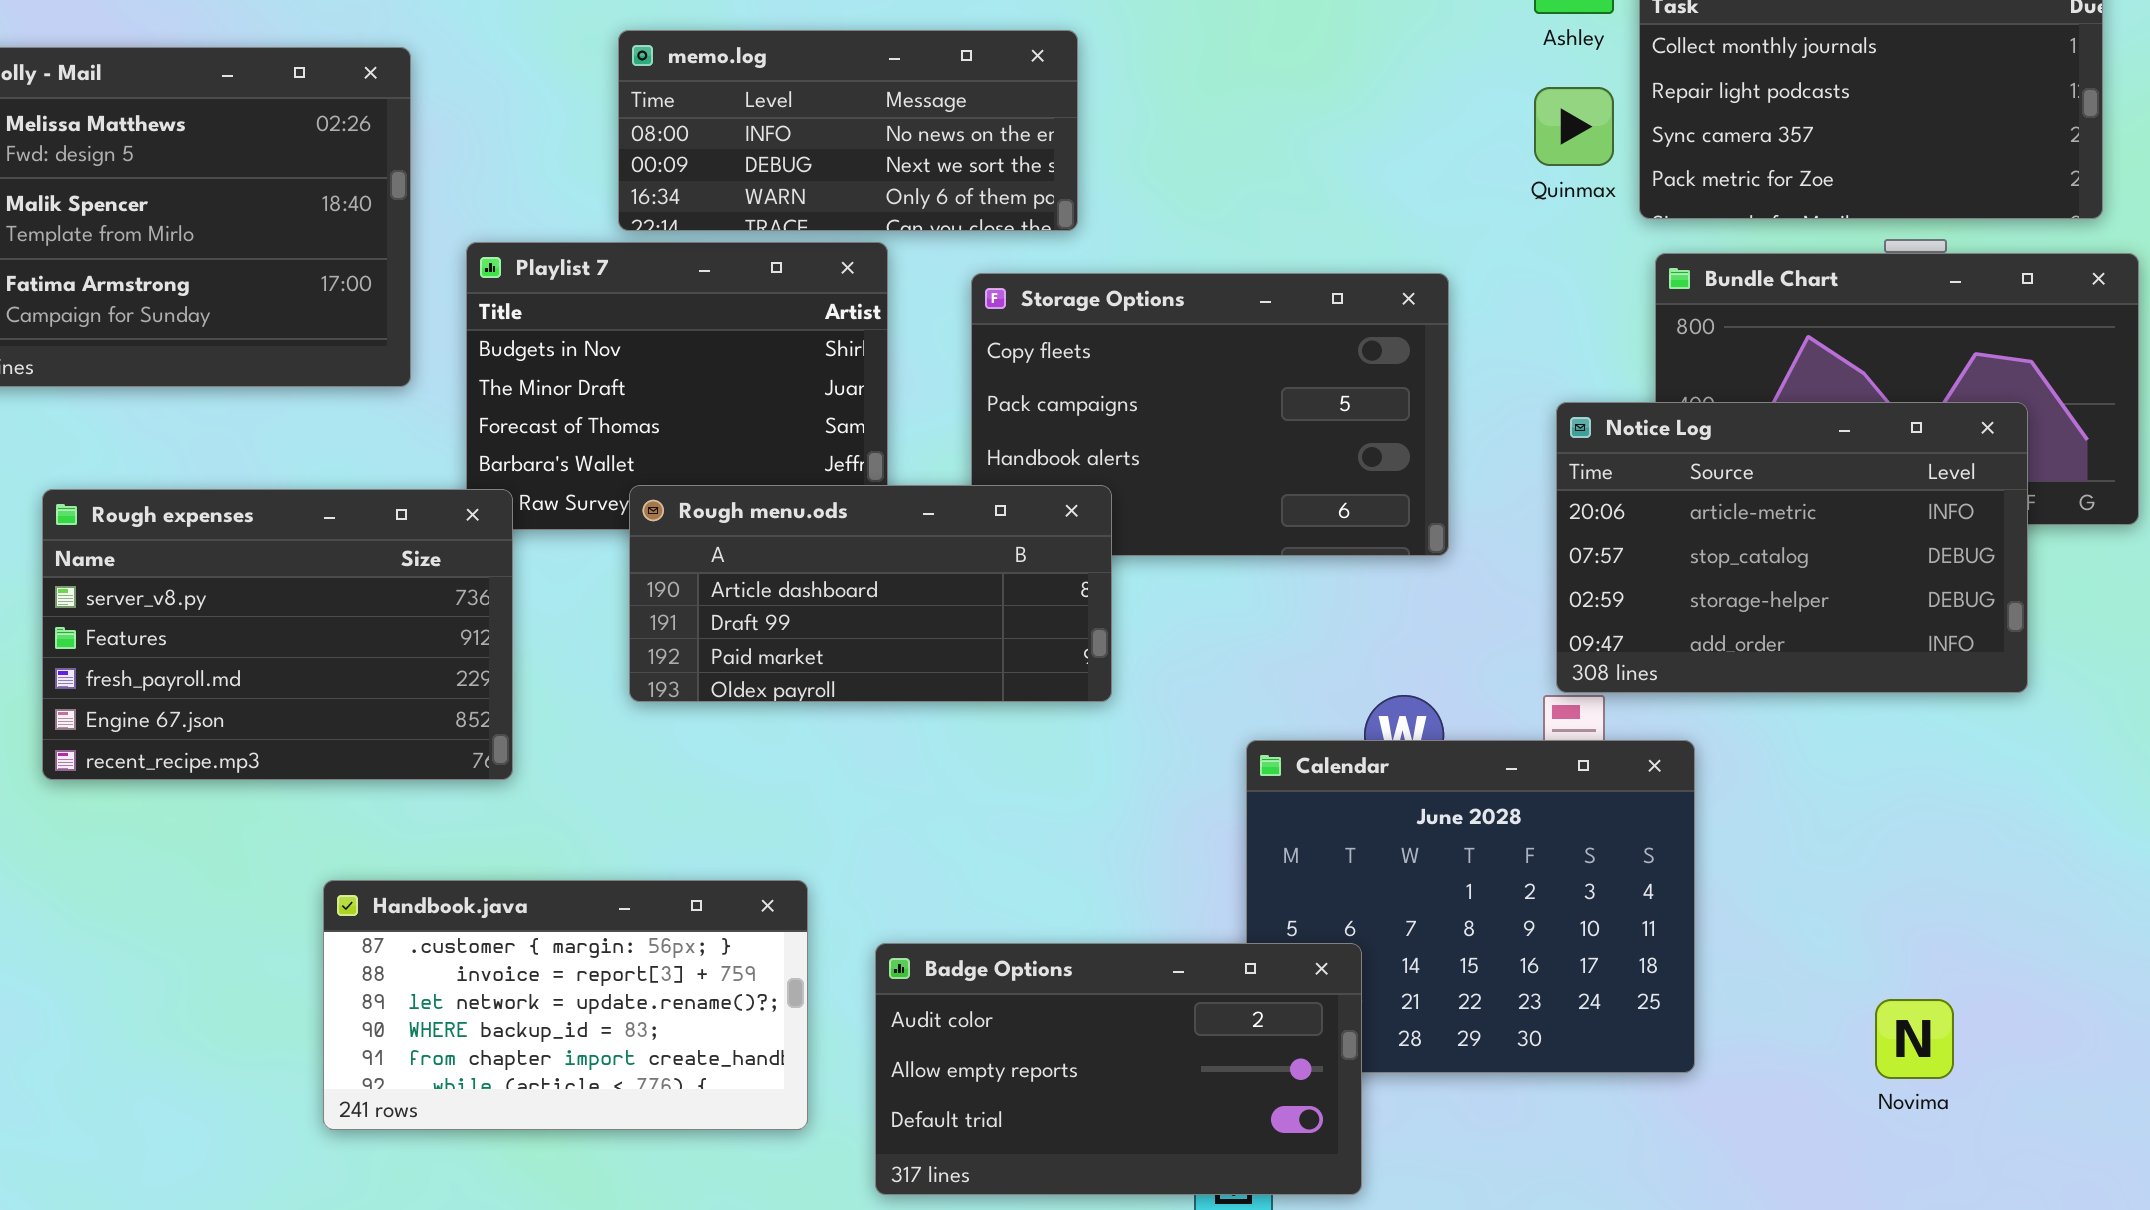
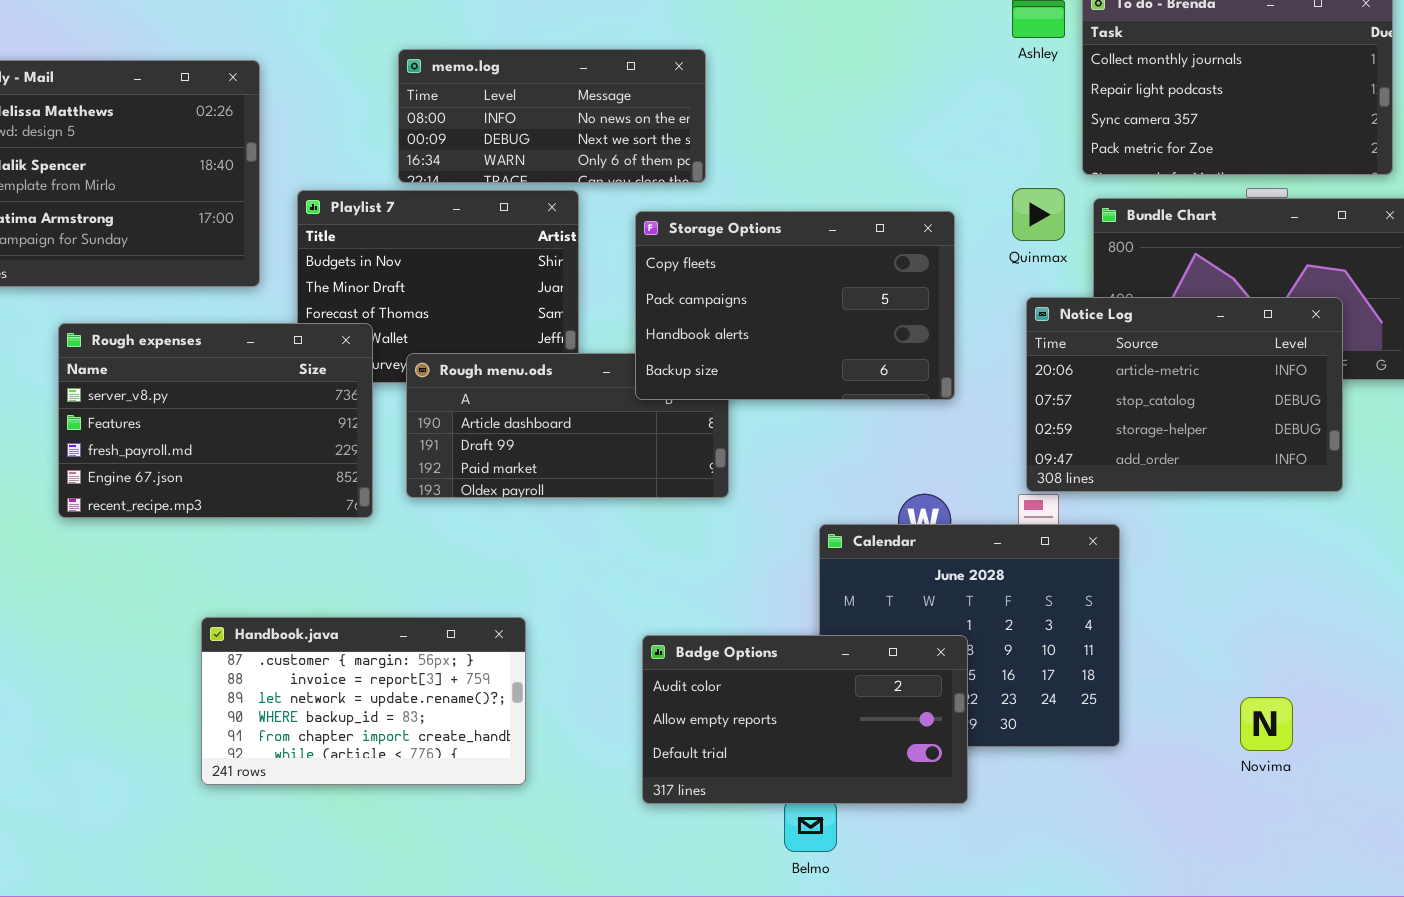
Quinmax: [1534,87,1614,166] -> [1012,188,1065,241], moved
Storage Options: [971,273,1449,556] -> [635,211,955,400], raised
Rough expenses: [42,489,513,780] -> [58,323,373,518], moved
Badge Options: [875,943,1362,1195] -> [642,635,968,804], moved

